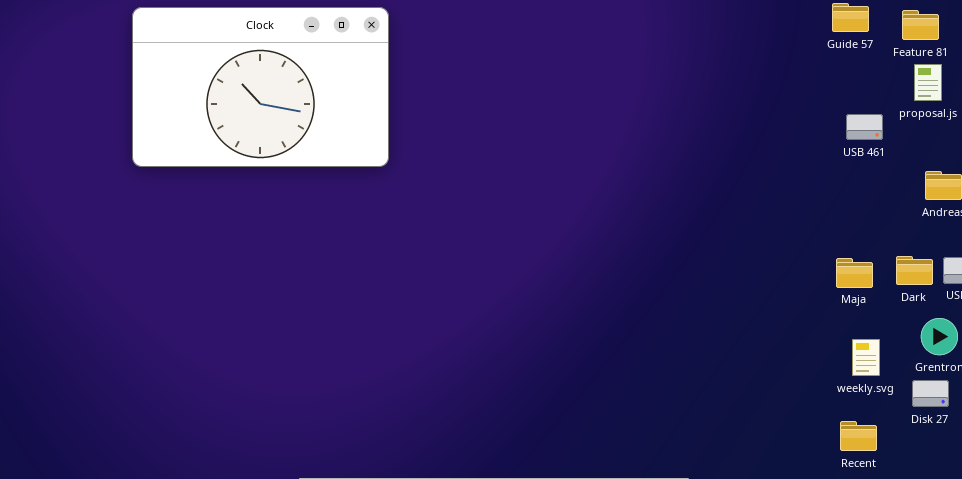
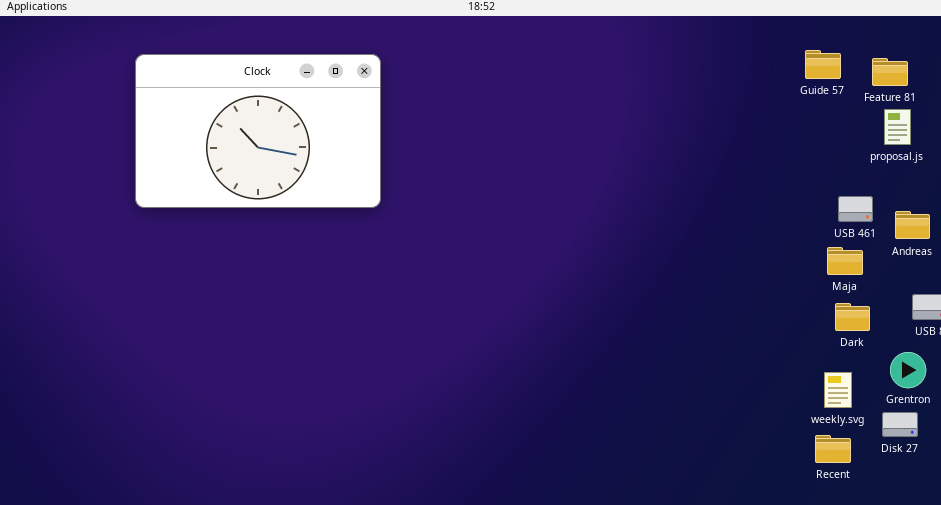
USB 461: [846,114,883,140] -> [838,196,873,222], moved
Dark: [896,256,933,285] -> [835,303,870,331], moved
Maja: [836,258,873,288] -> [827,247,863,275], moved
Recent: [840,421,877,451] -> [815,435,851,463], moved

